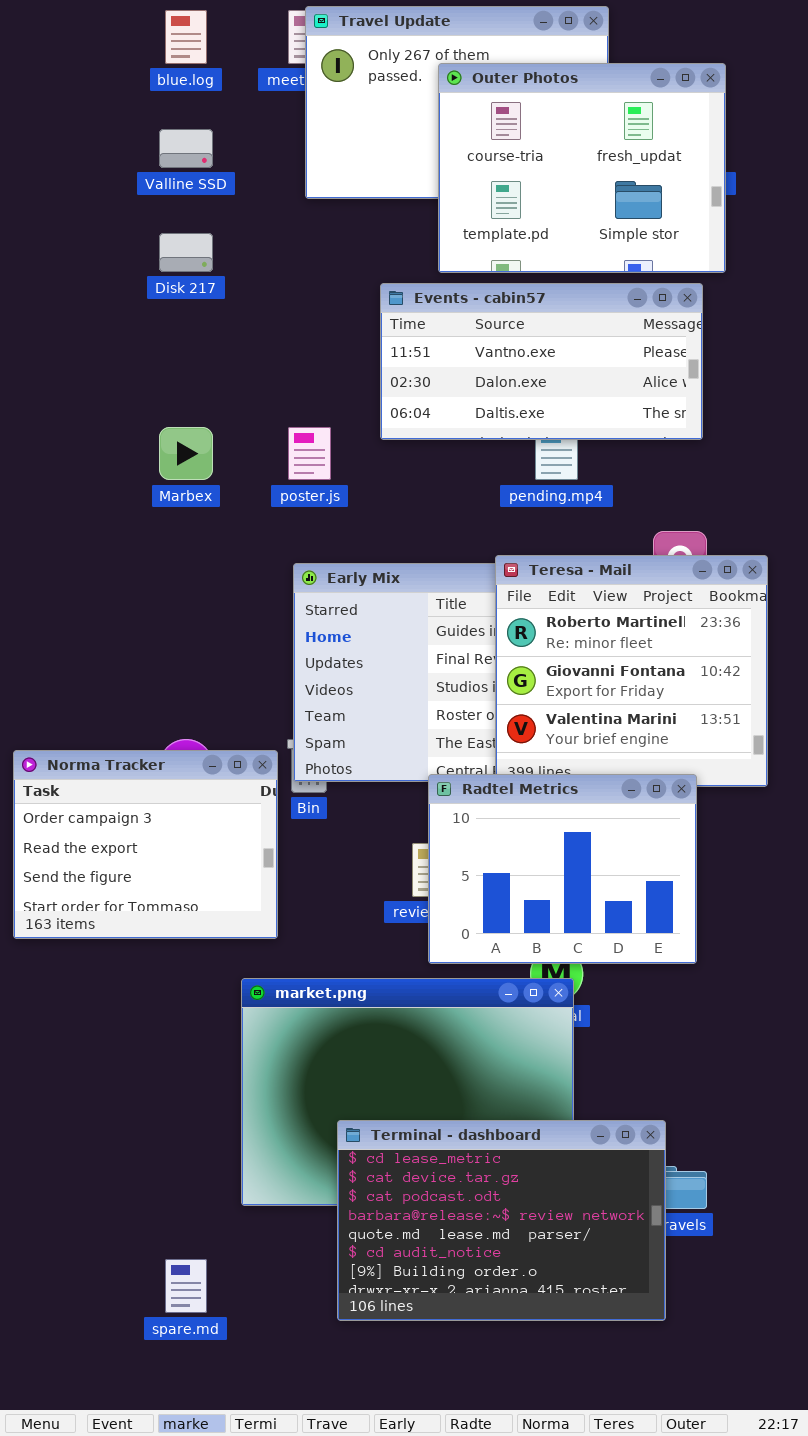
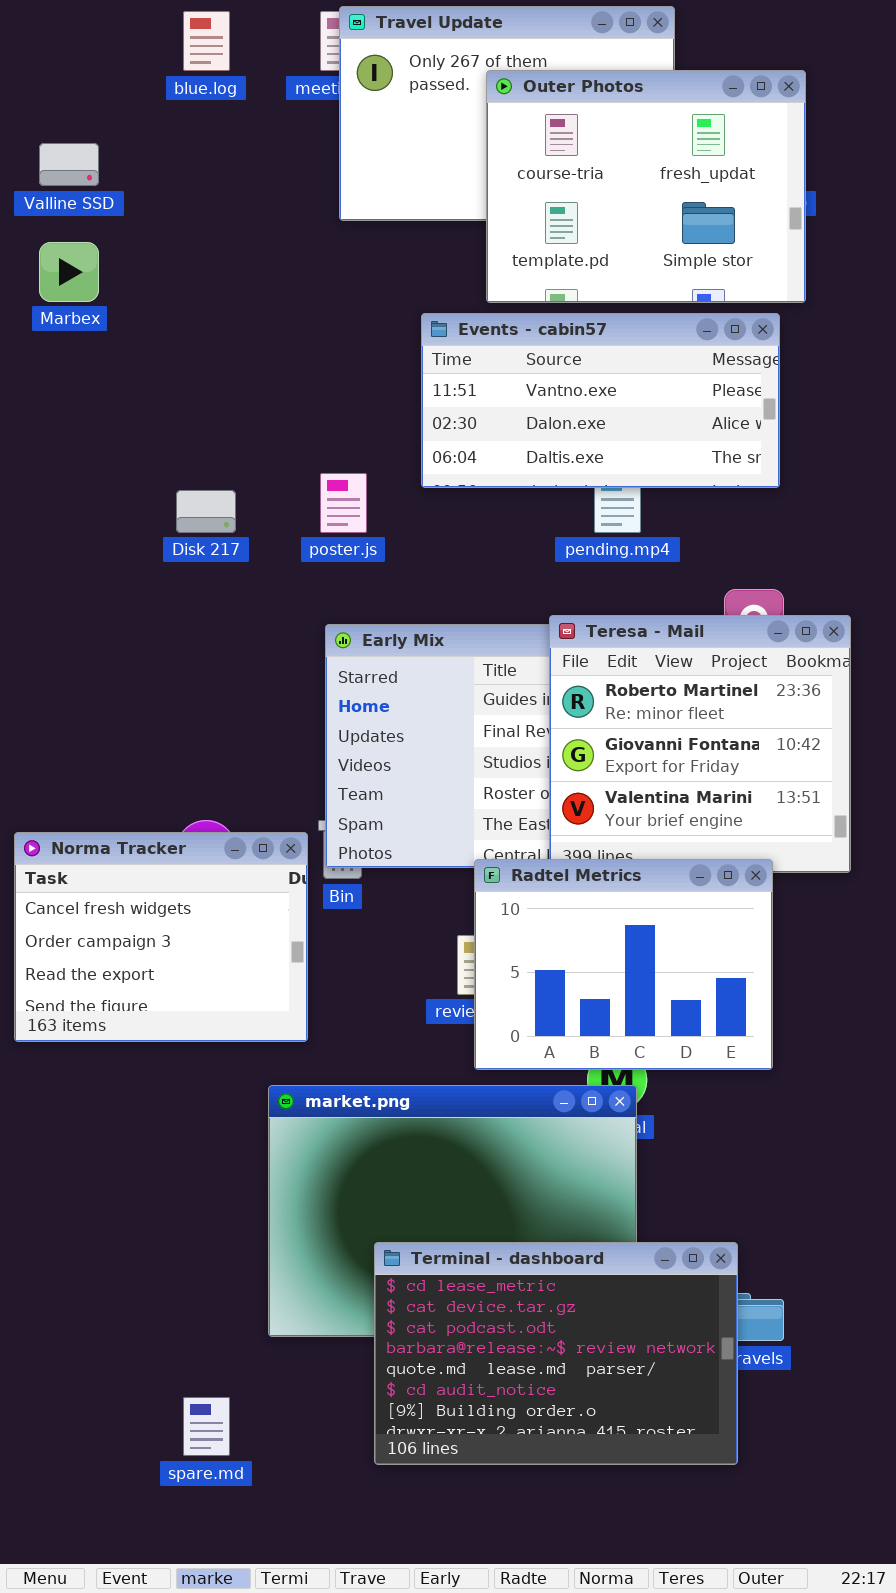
Valline SSD: [159,129,213,168] -> [39,143,99,186], moved
Disk 217: [159,233,213,272] -> [176,490,236,533], moved
Marbex: [159,427,213,480] -> [39,242,99,302], moved
Norma Tracker: [13,750,278,939] -> [14,832,308,1042], scrolled up 1 row

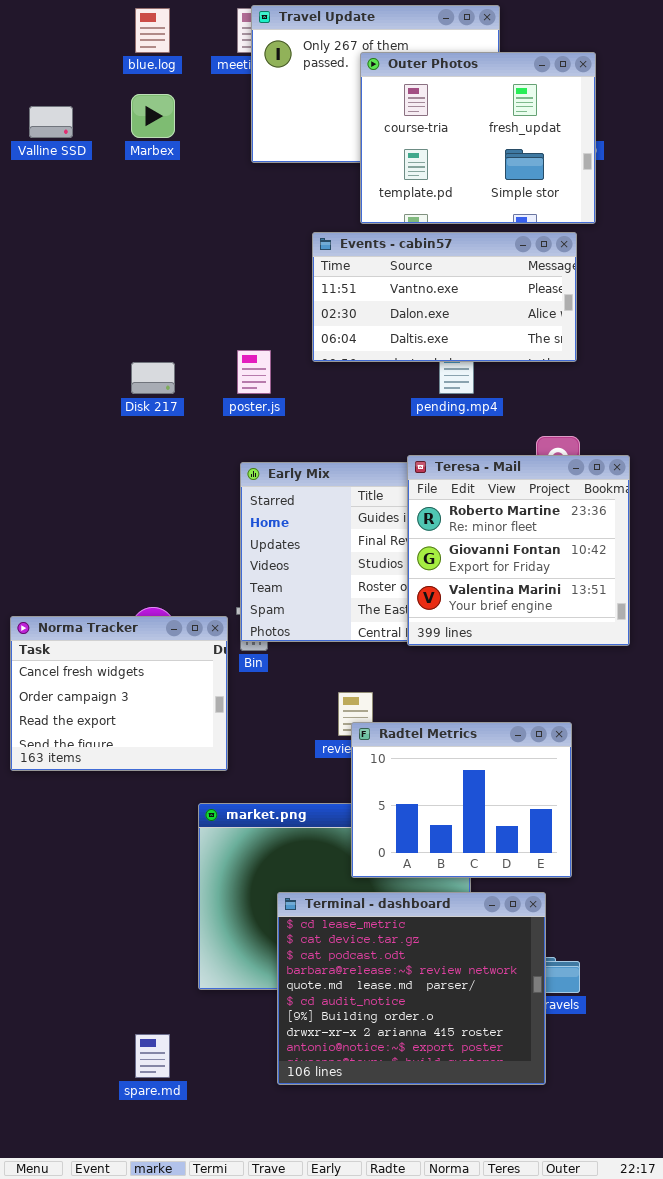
Marbex: [39,242,99,302] -> [131,94,175,138], moved
Radtel Metrics: [474,859,773,1070] -> [351,722,572,878], moved
Terminal - dashboard: [374,1242,738,1465] -> [277,892,546,1085], resized

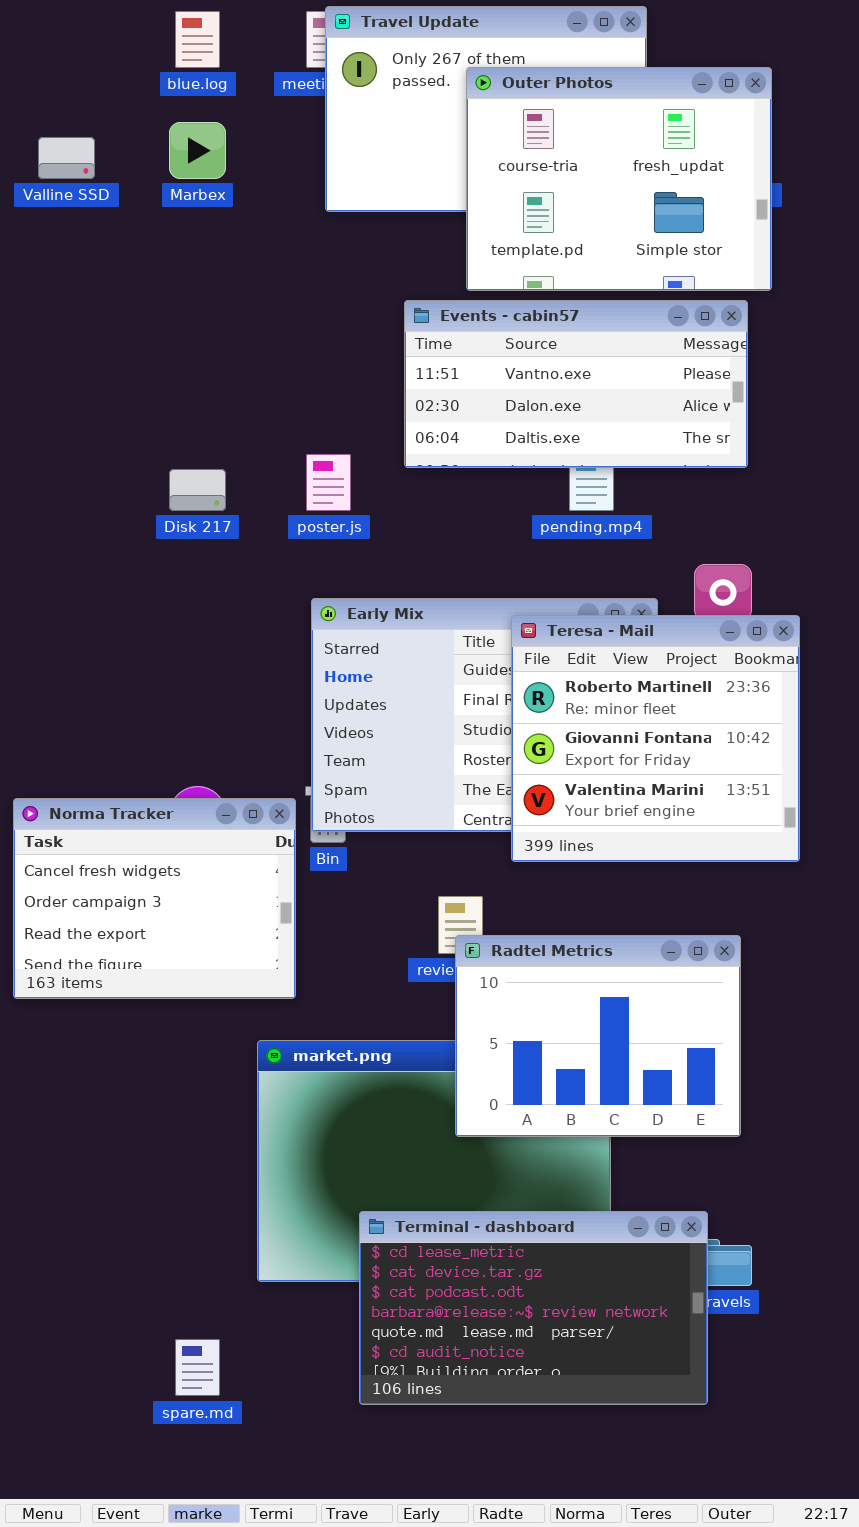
Teresa - Mail: [407,455,630,646] -> [511,615,800,862], moved
Terminal - dashboard: [277,892,546,1085] -> [359,1211,708,1405], resized

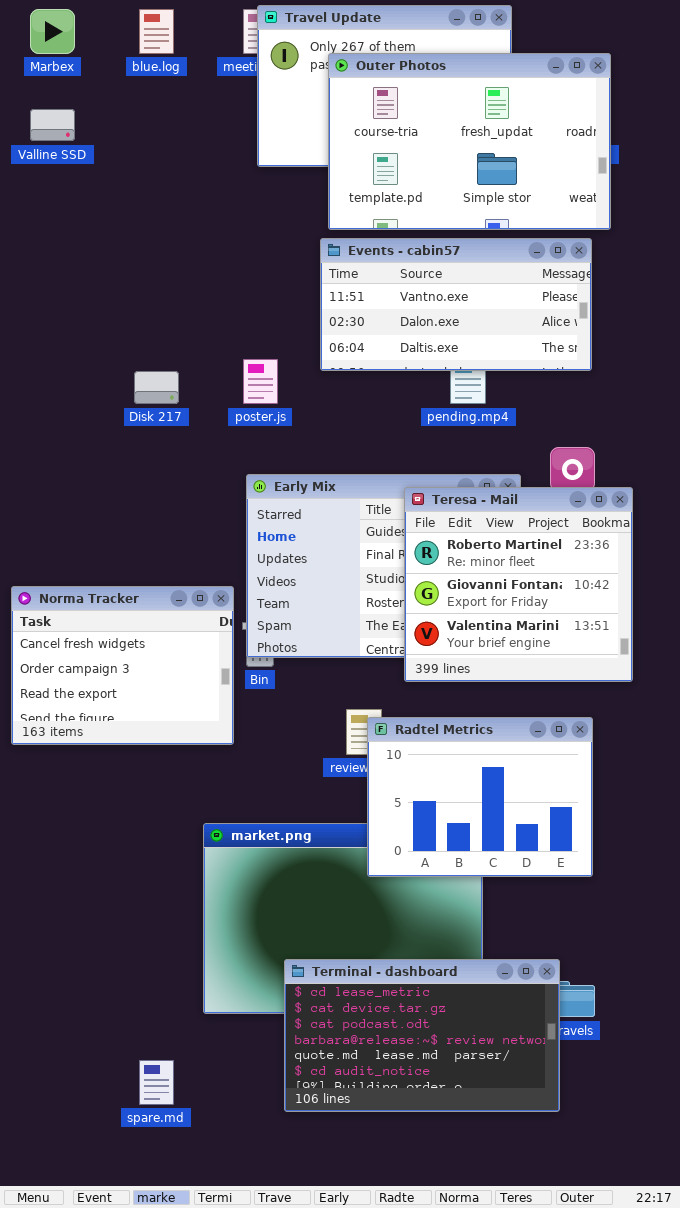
Outer Photos: [466,67,772,291] -> [328,53,611,230], resized
Marbex: [169,122,226,179] -> [30,9,75,54], moved
Norma Tracker: [13,798,296,999] -> [11,586,234,745], moved
Radtel Metrics: [455,935,741,1137] -> [367,717,593,877], moved

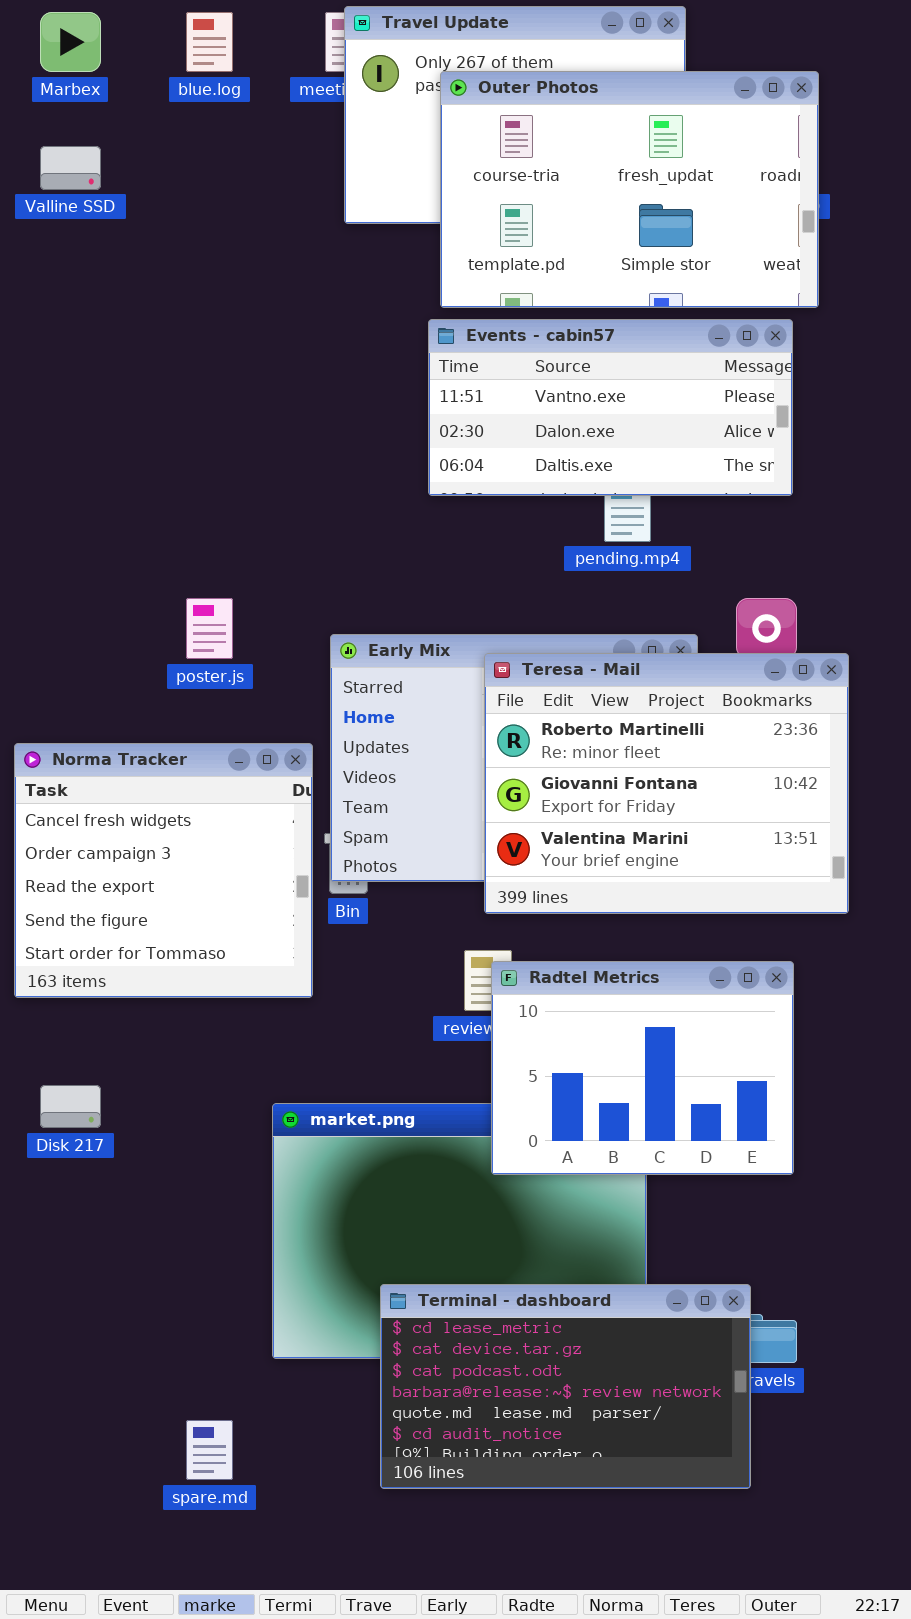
poster.js: [243,359,278,404] -> [186,598,233,659], moved
Disk 217: [134,371,179,404] -> [40,1085,101,1128], moved
Teresa - Mail: [404,487,633,682] -> [484,653,849,914], resized
Norma Tracker: [11,586,234,745] -> [14,743,313,998], resized

